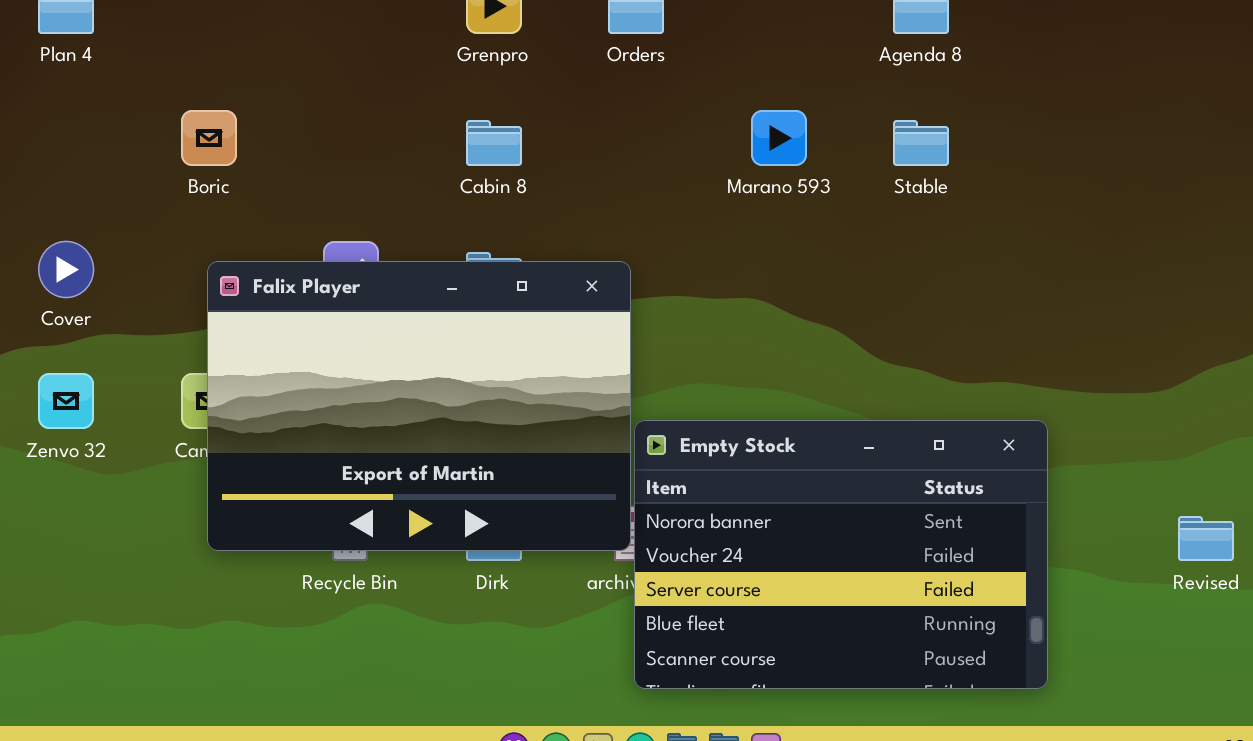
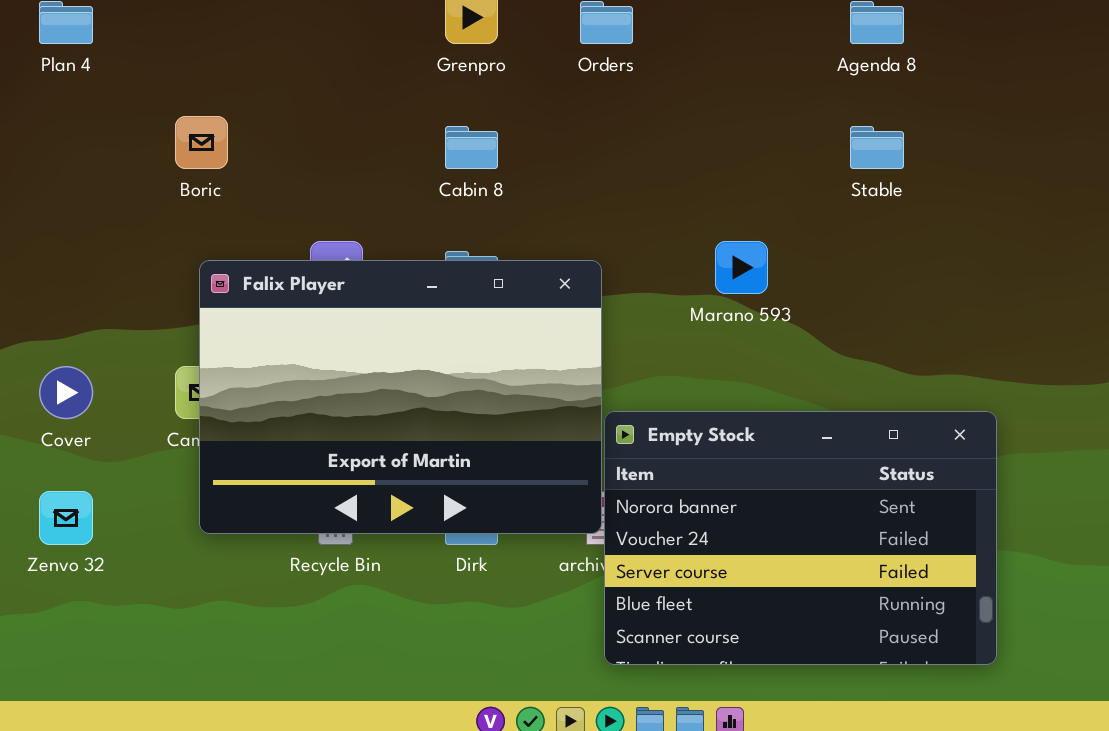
Marano 593: [751,110,807,166] -> [715,241,768,294], moved
Cover: [38,241,94,298] -> [39,366,93,419], moved
Zenvo 32: [38,373,94,429] -> [39,491,93,545], moved

